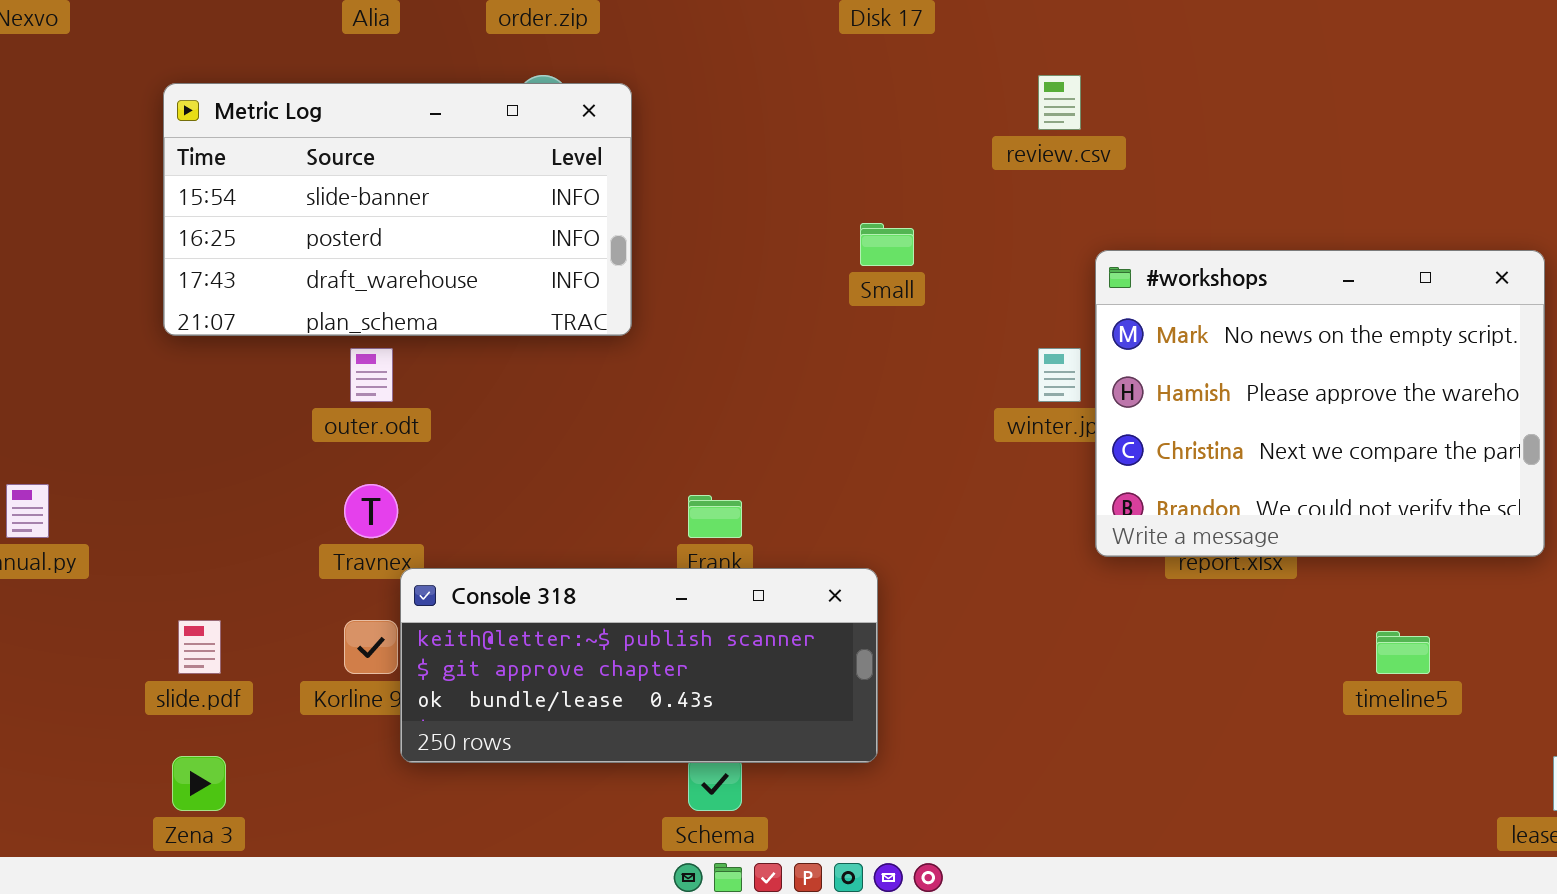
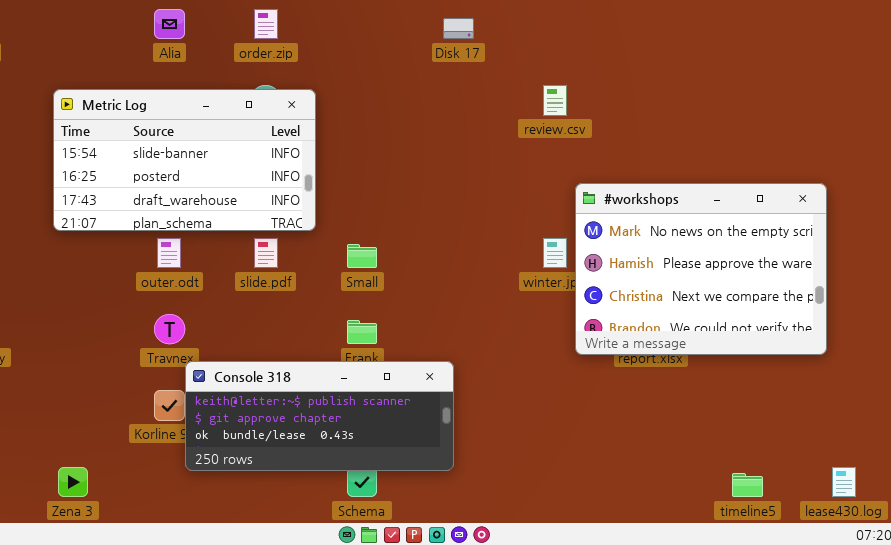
Small: [860,223,914,266] -> [347,244,377,268], moved
slide.pdf: [178,620,221,674] -> [254,238,278,268], moved
timeline5: [1376,631,1430,674] -> [732,473,763,497], moved

